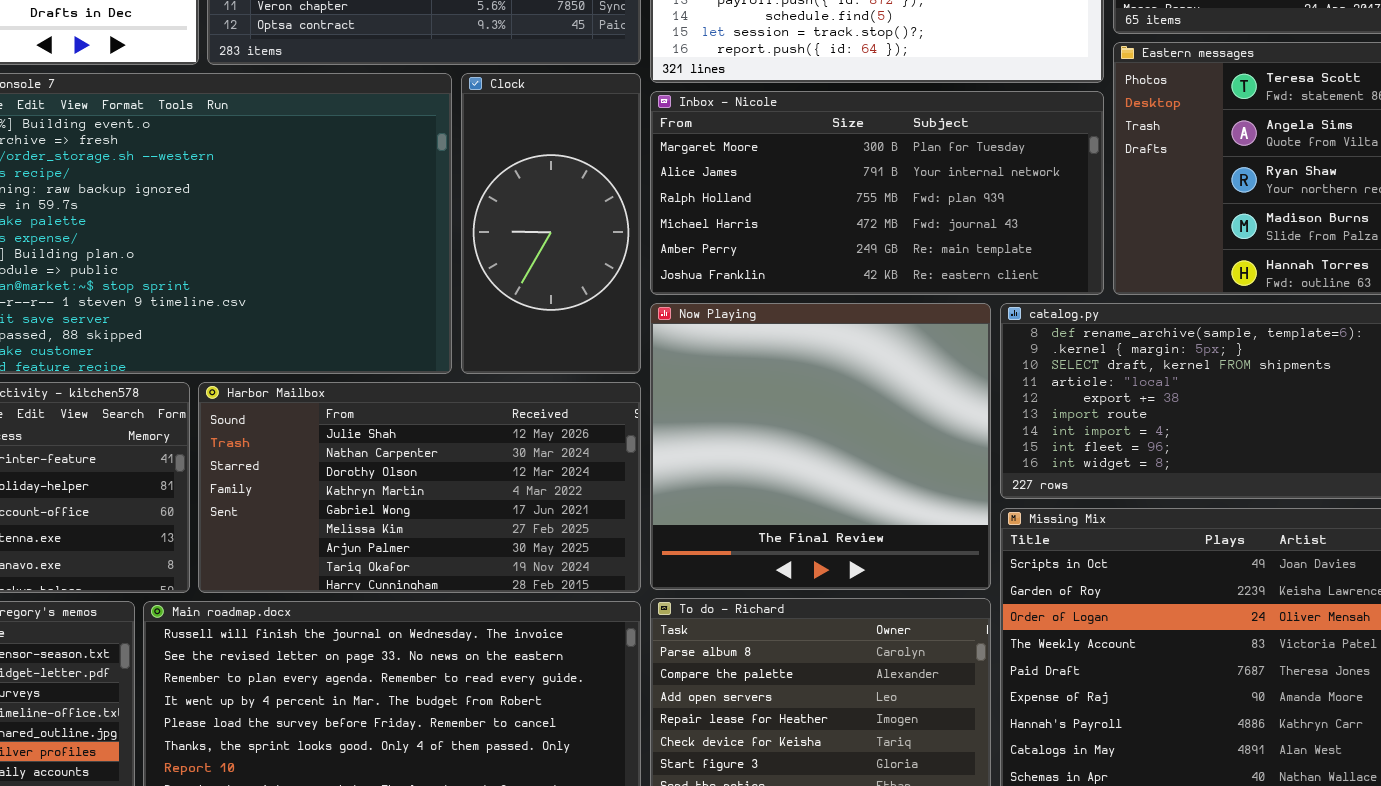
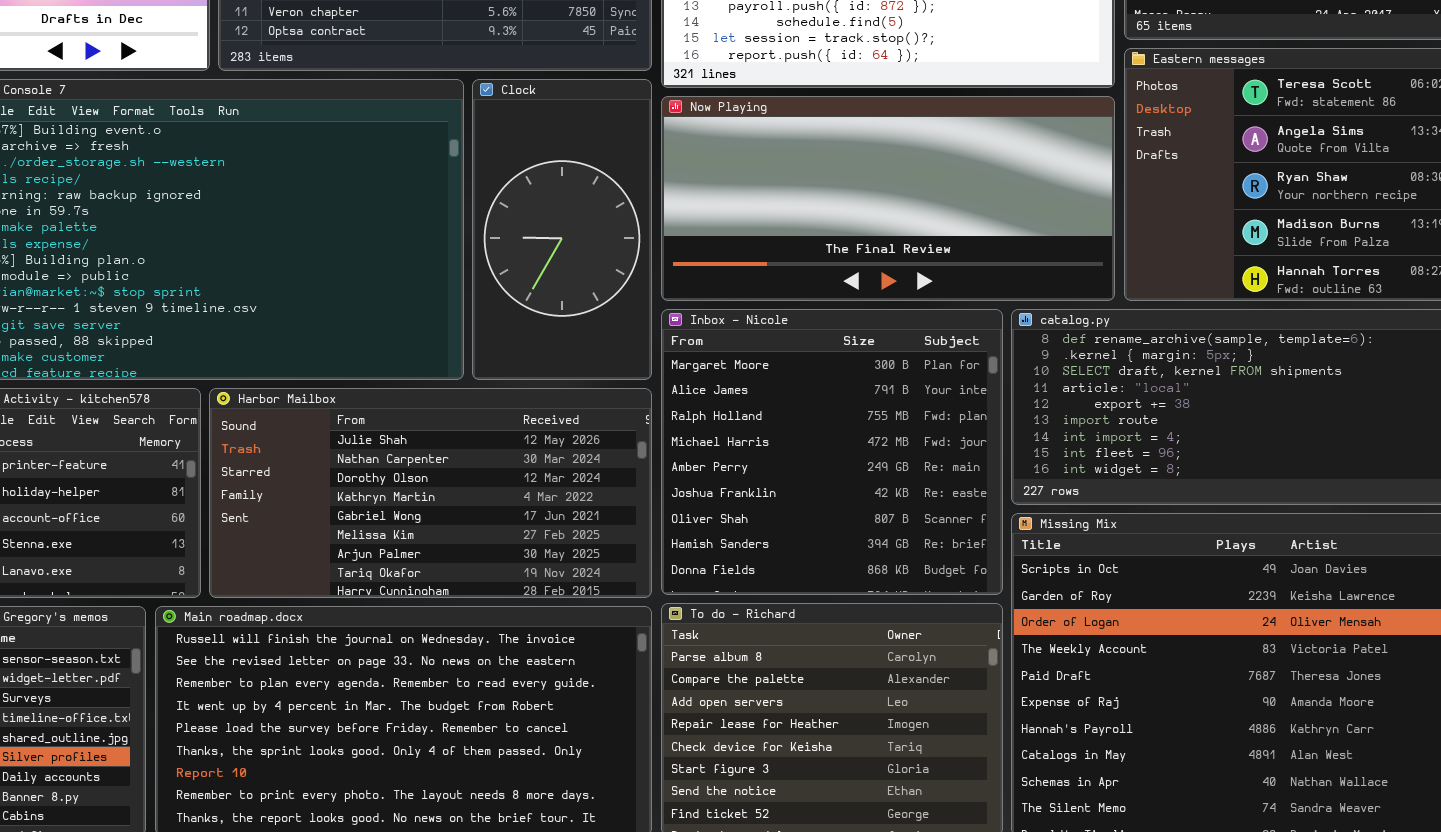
Inbox - Nicole: [650,91,1104,295] -> [661,309,1003,595], moved, resized
Now Playing: [650,303,991,590] -> [661,96,1115,301], moved, resized

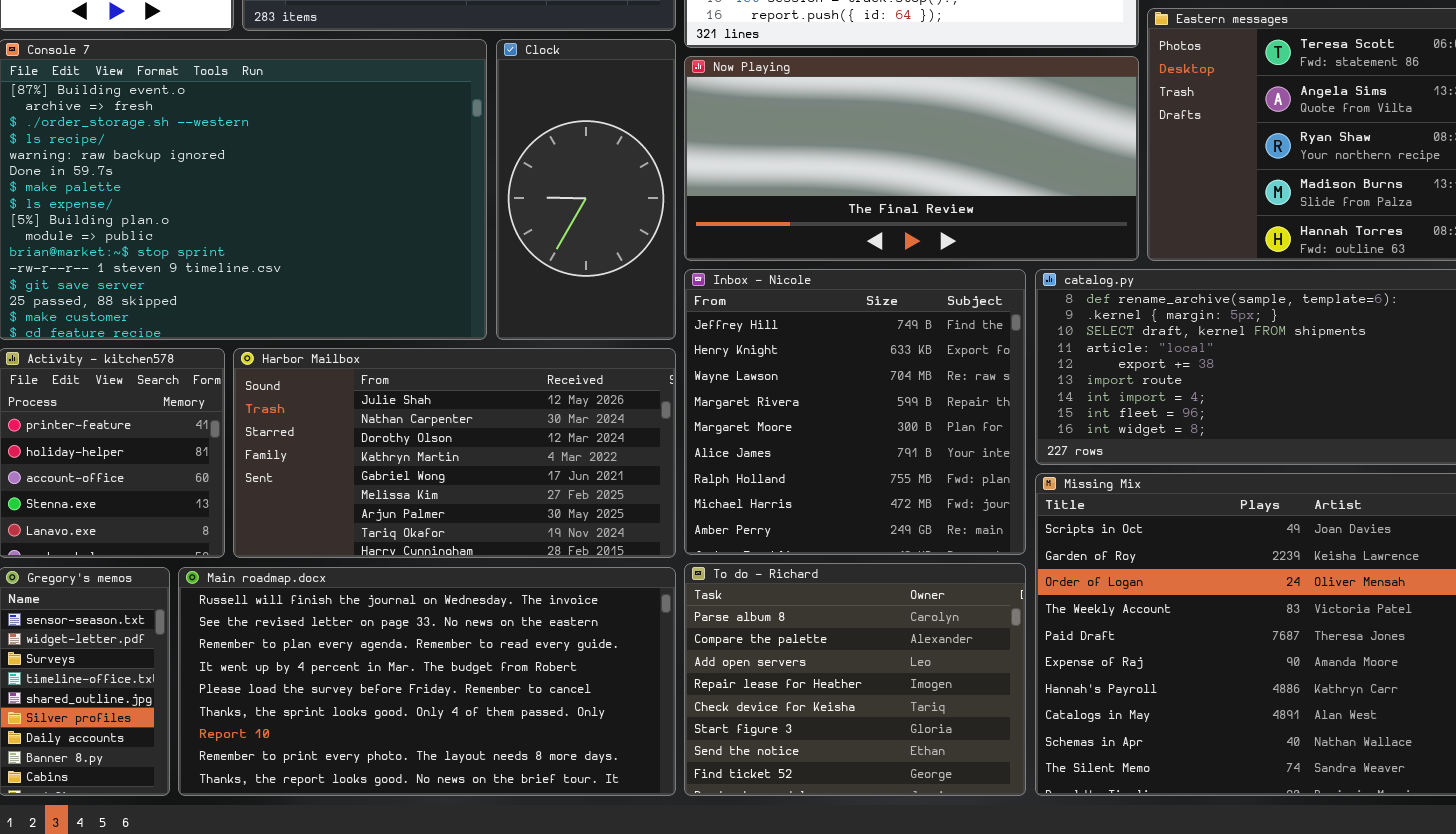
Inbox - Nicole: [661,309,1003,595] -> [684,269,1026,555], scrolled up 4 rows

